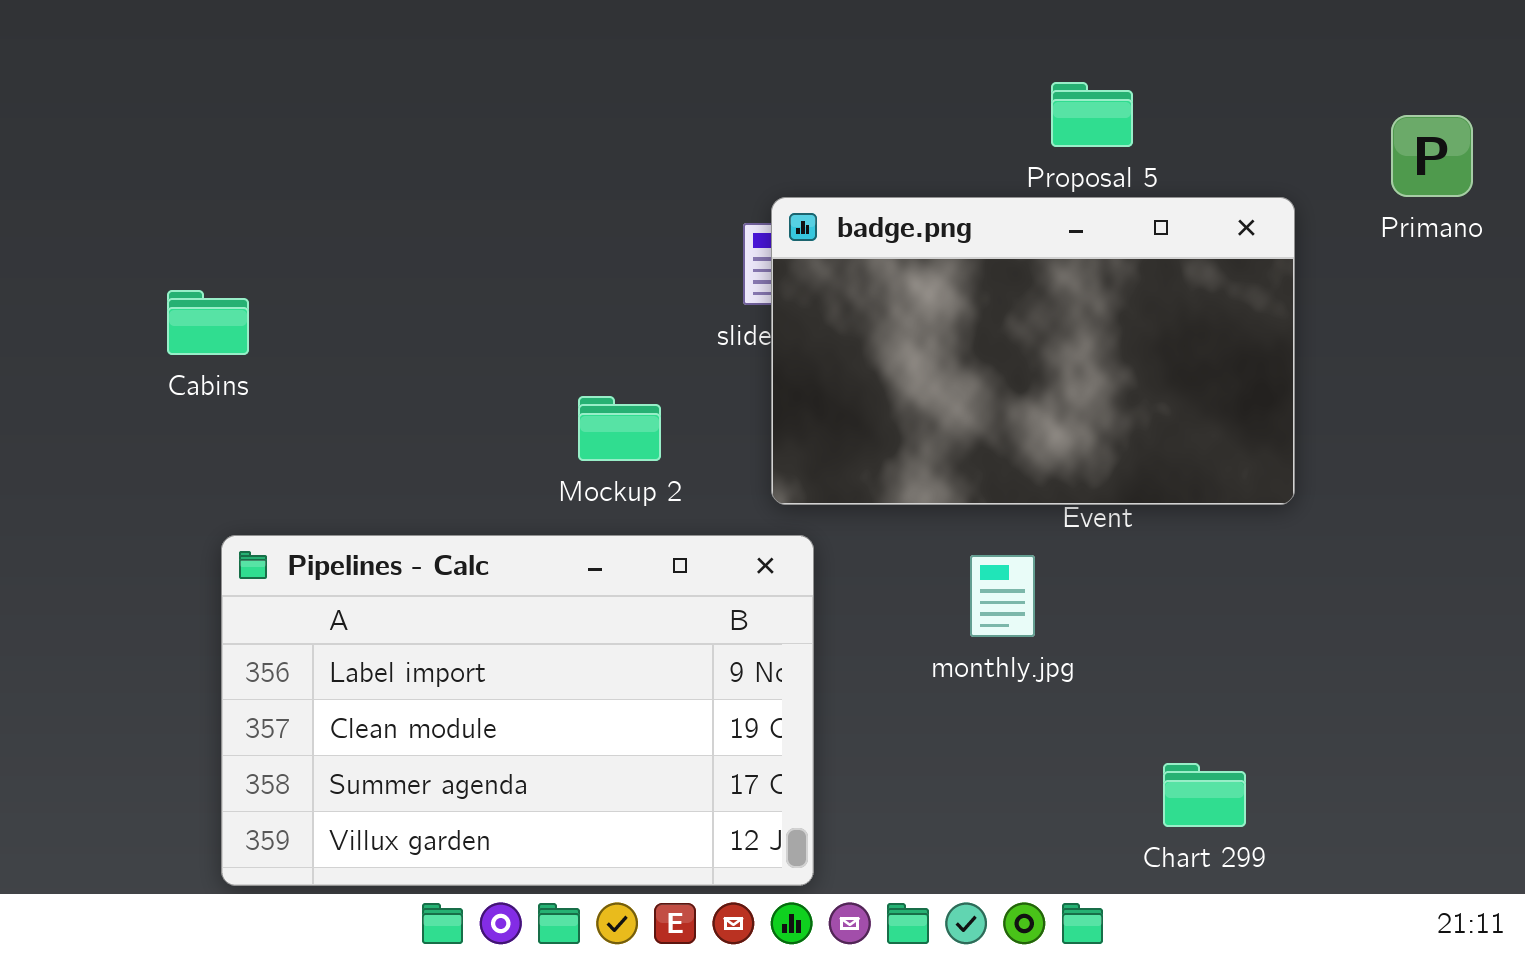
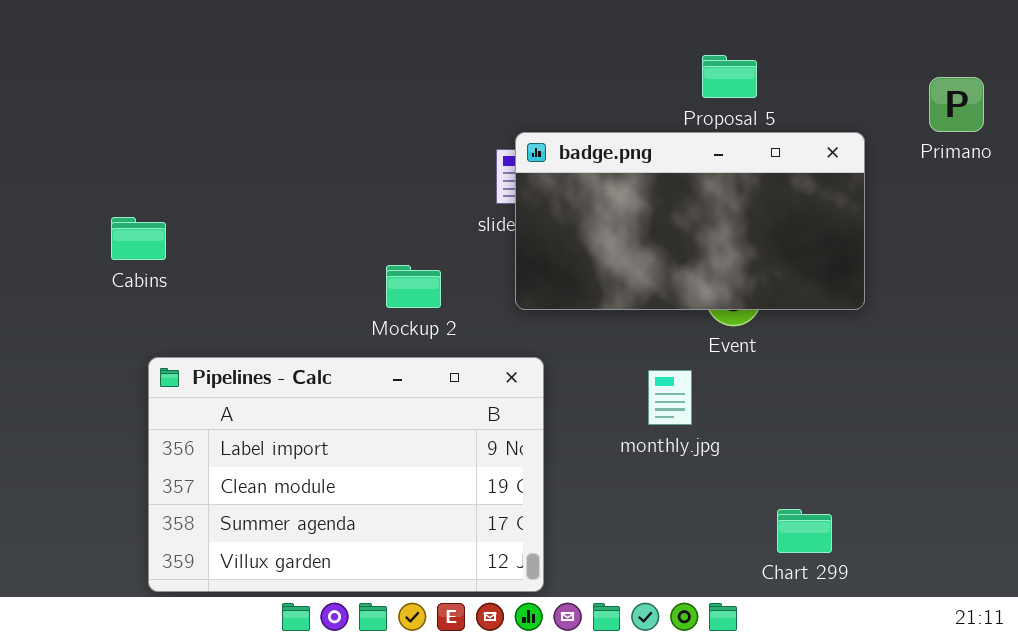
badge.png: [771,197,1295,505] -> [515,132,865,310], resized
Cabins: [167,290,249,355] -> [111,217,166,260], moved

